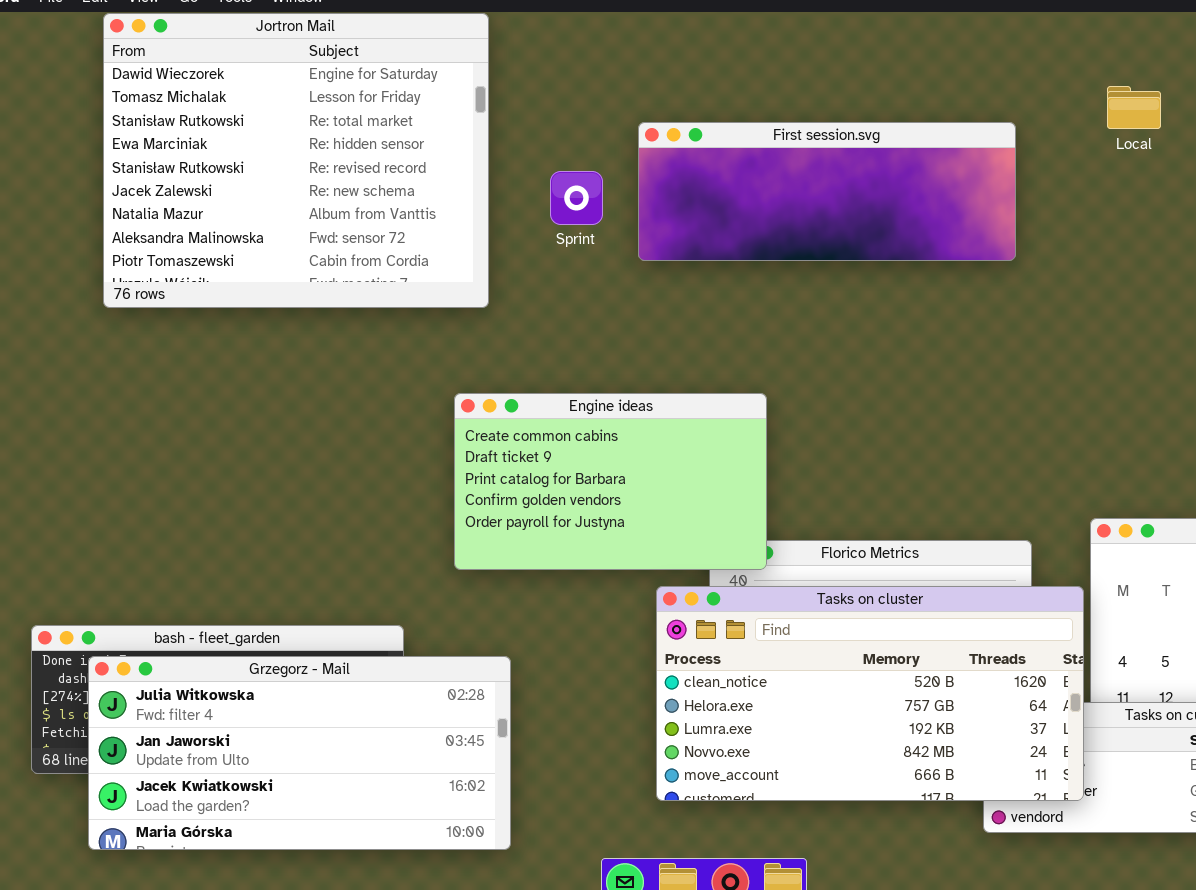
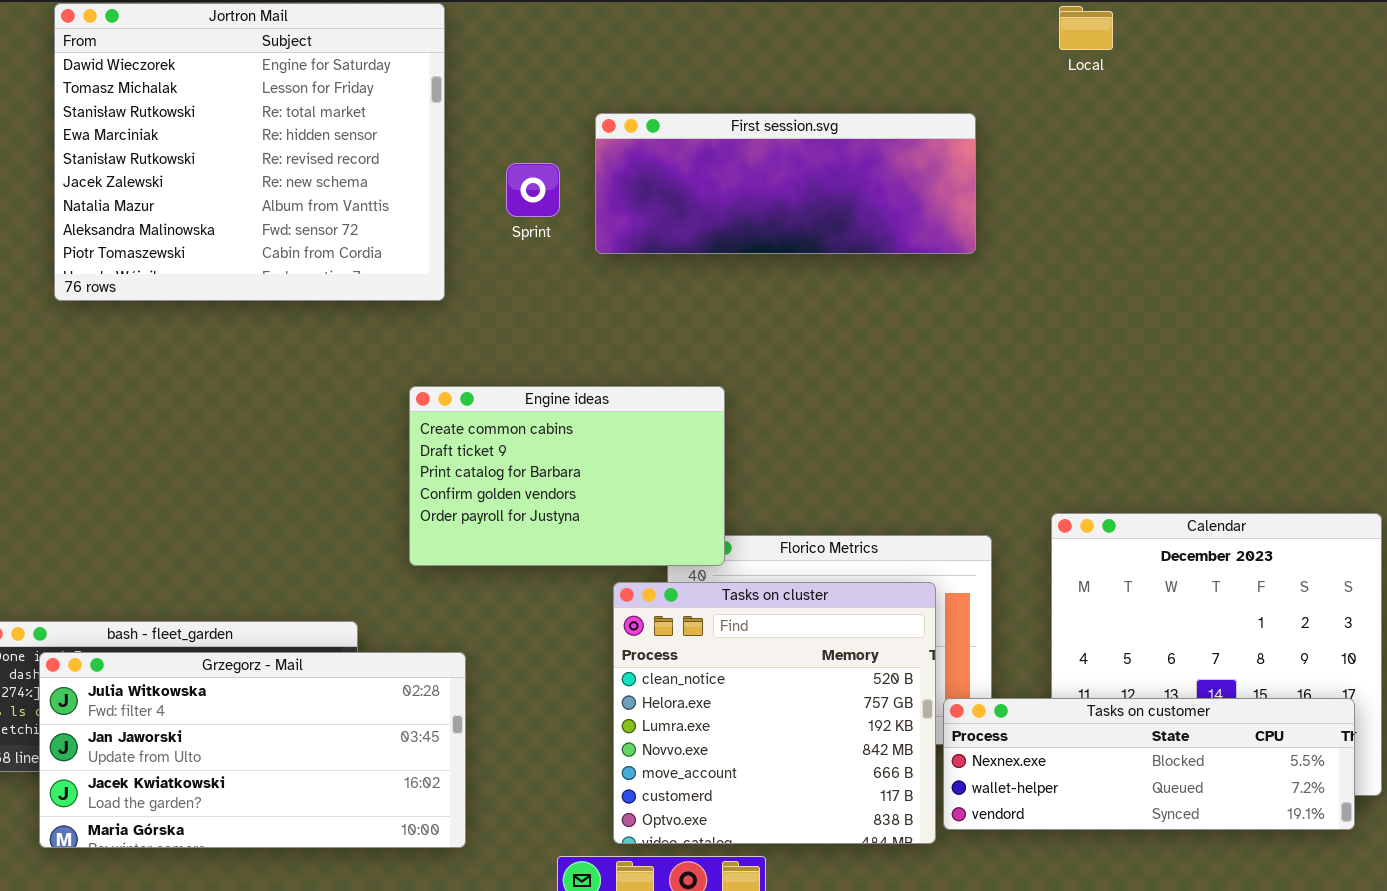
Local: [1107,86,1161,129] -> [1059,6,1113,50], moved
Tasks on cluster: [656,586,1084,801] -> [613,582,936,844], resized

